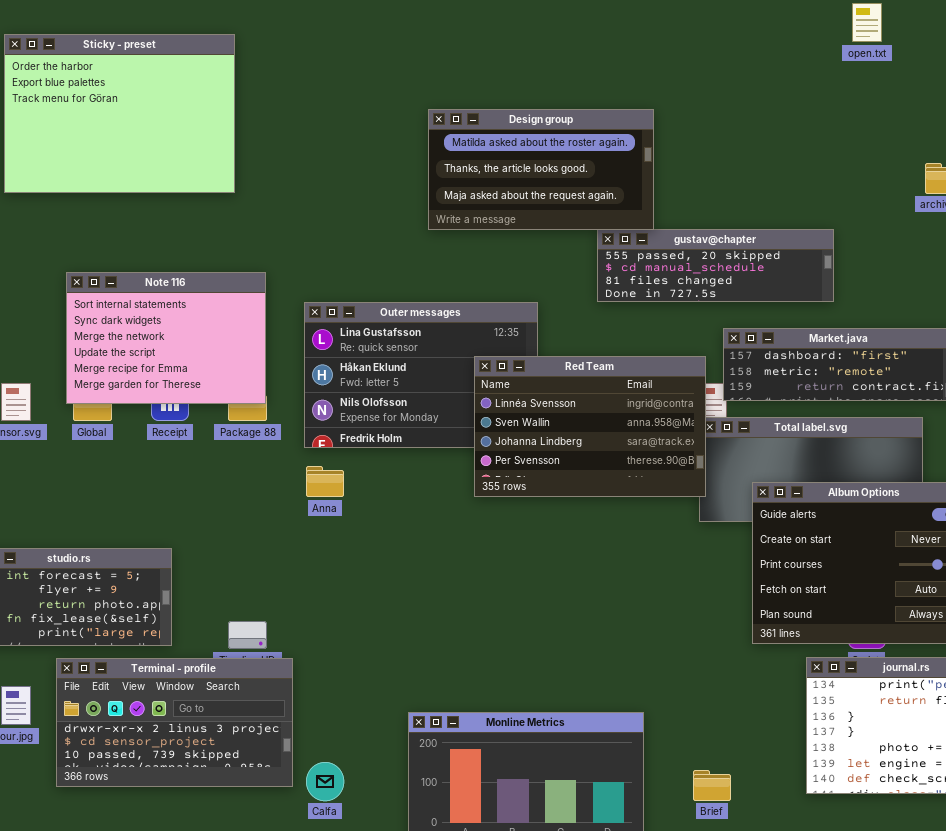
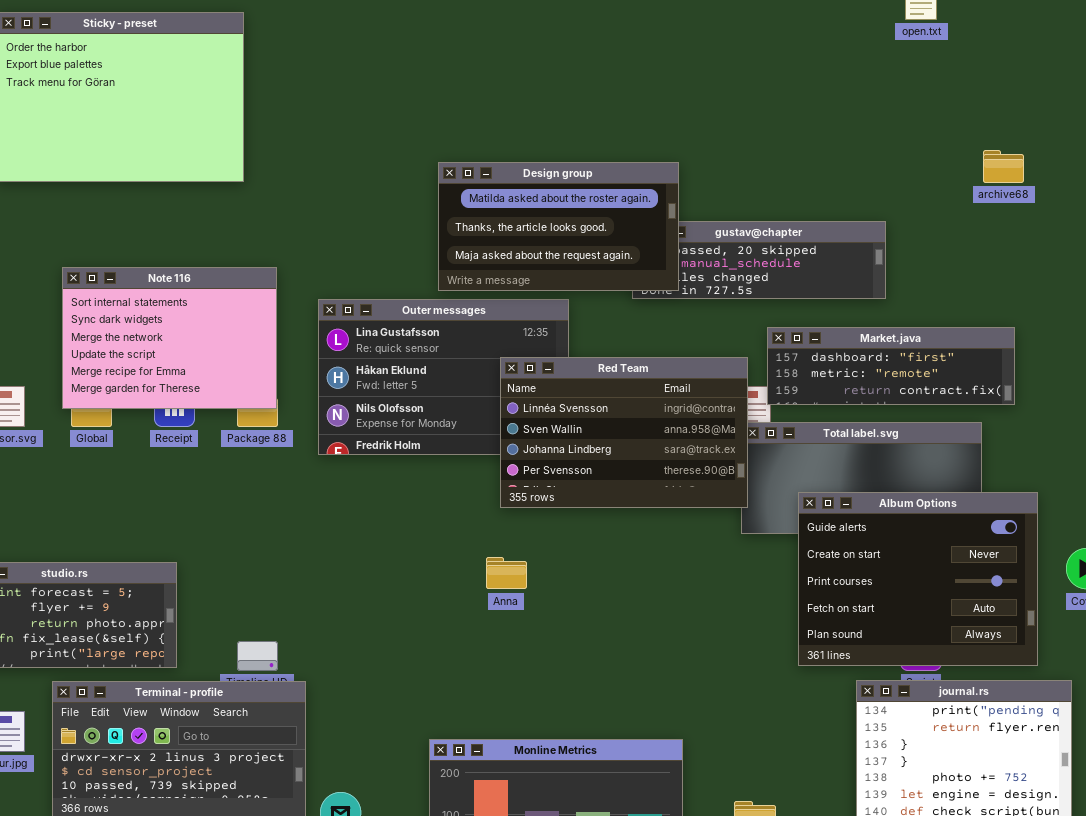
Design group: [428,109,654,230] -> [438,162,679,291], moved
Anna: [306,466,344,497] -> [486,557,527,589], moved

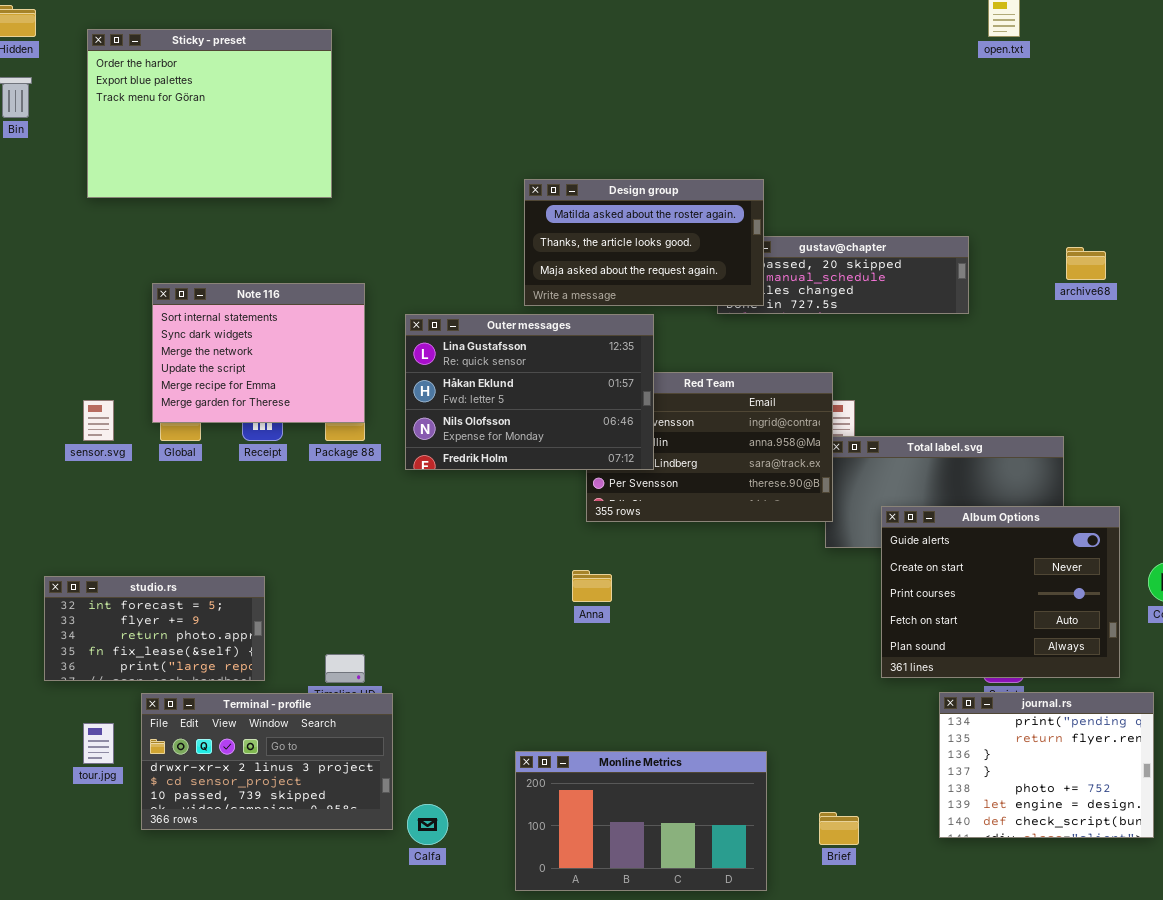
archive68: [983,150,1024,183] -> [1066,247,1106,280], moved
Outer messages: [318,299,569,455] -> [405,314,654,470], raised
Market.java: [767,327,1015,405] -> none, closed

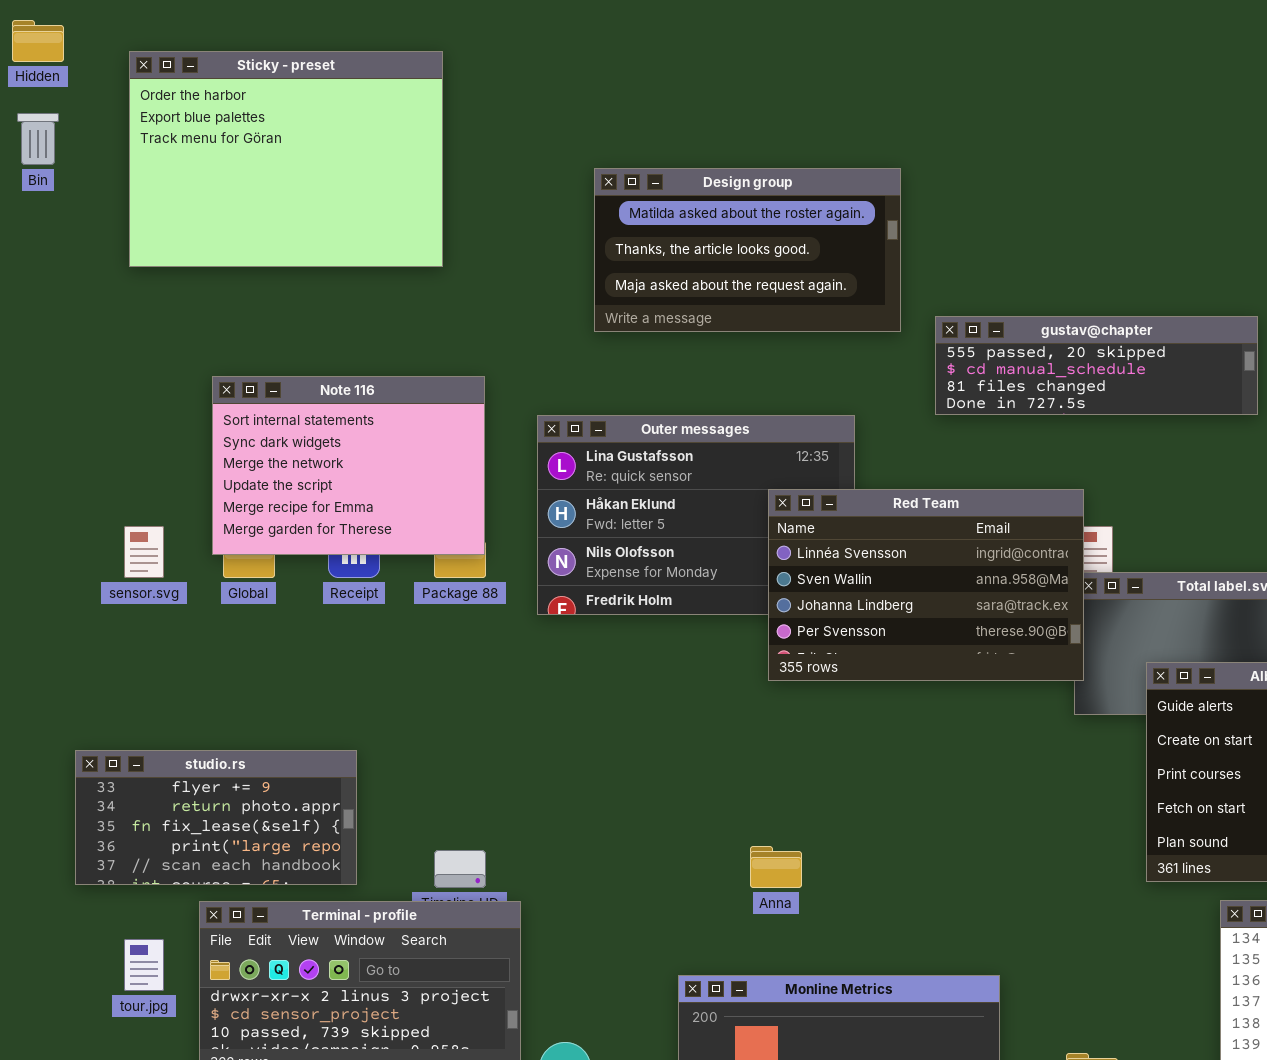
Design group: [524,179,764,306] -> [594,168,901,332], moved
Red Team: [586,372,833,522] -> [768,489,1084,681], raised
Anna: [572,570,612,602] -> [750,846,802,888], moved
studio.rs: [44,576,265,681] -> [75,750,357,885], scrolled down 1 row

